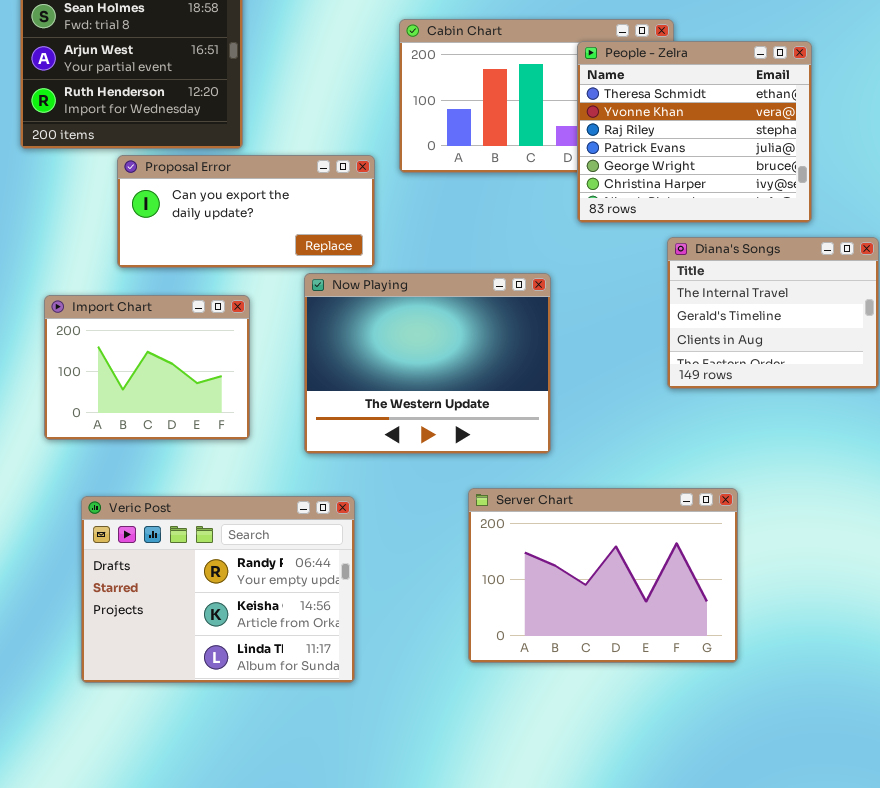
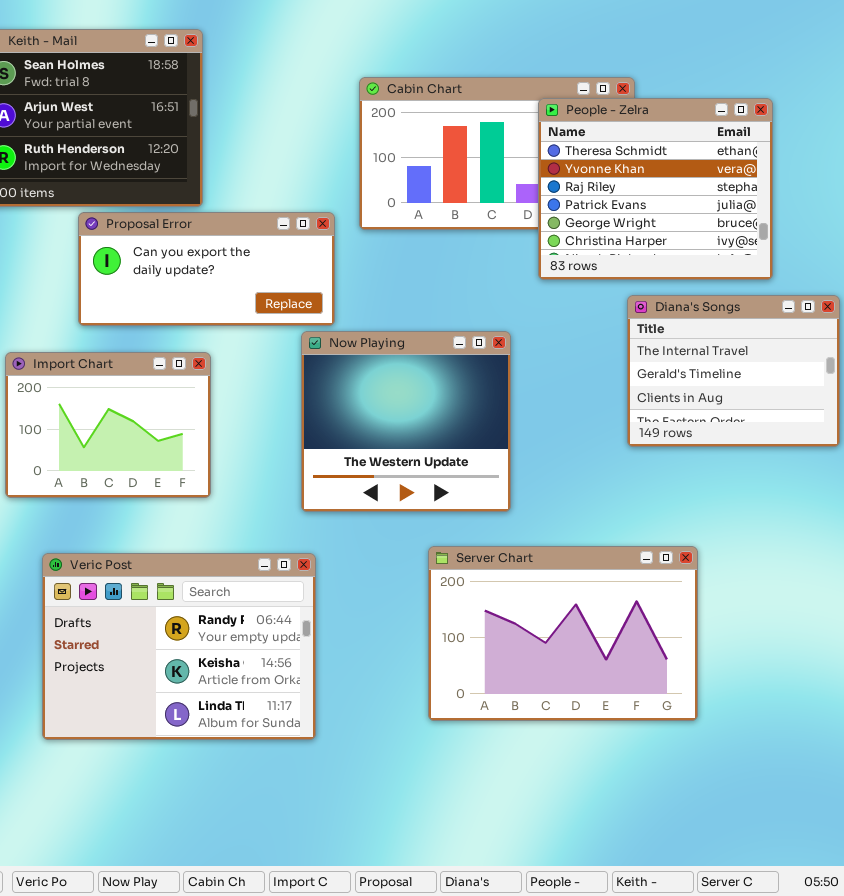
Now Playing: [304,273,551,454] -> [301,331,511,512], resized

